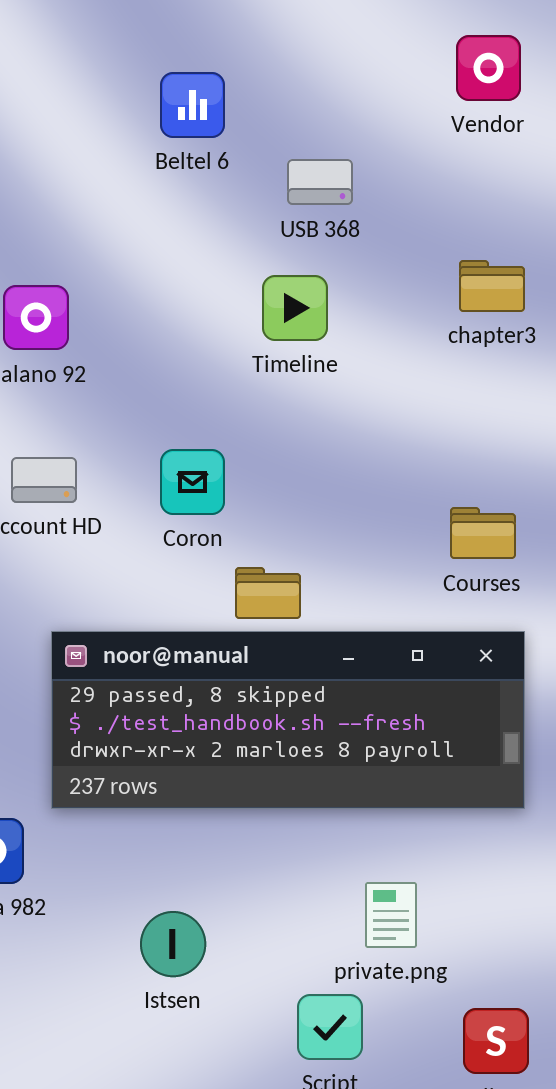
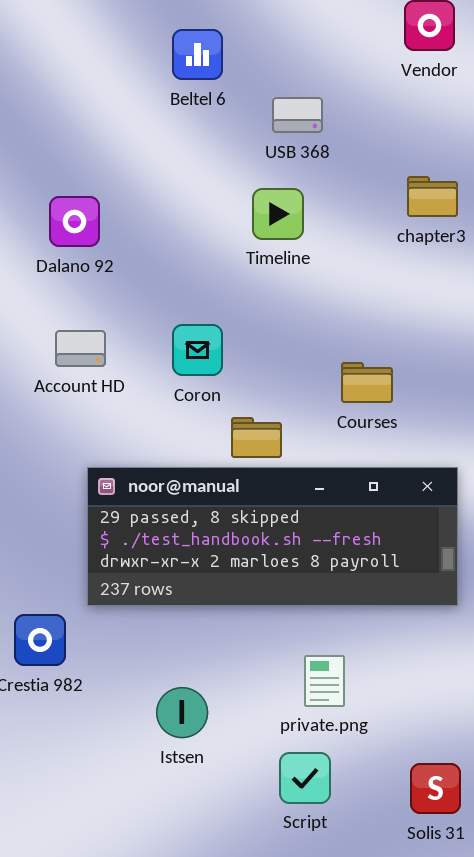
Courses: [450,507,516,559] -> [341,362,393,403], moved
private.png: [365,882,417,948] -> [304,655,345,707], moved

